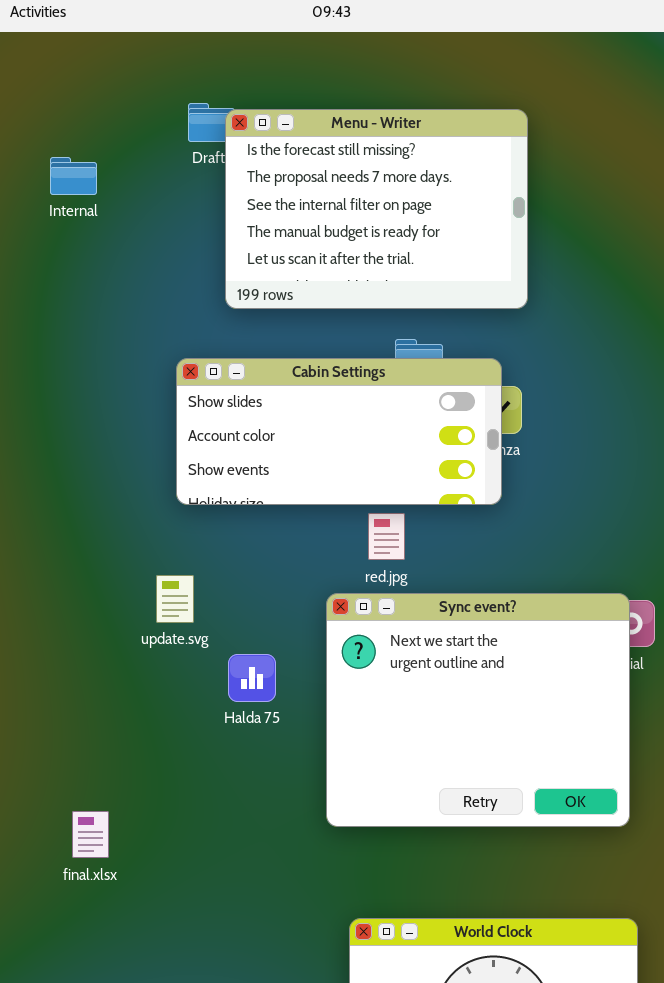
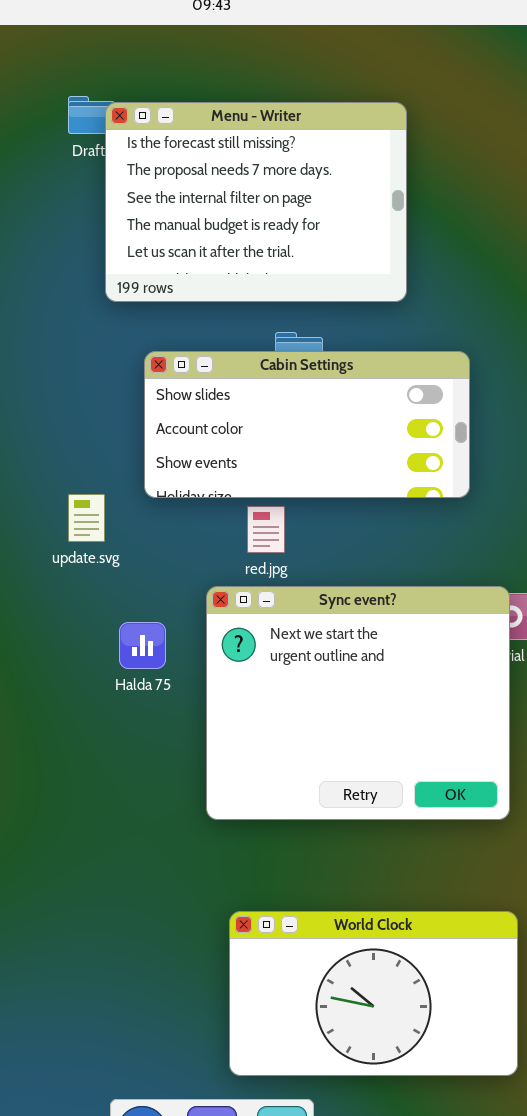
Cabin Settings: [176,358,502,505] -> [144,351,470,498], moved
update.svg: [156,575,194,623] -> [68,494,105,542], moved
Halda 75: [228,654,276,702] -> [119,622,166,669], moved

